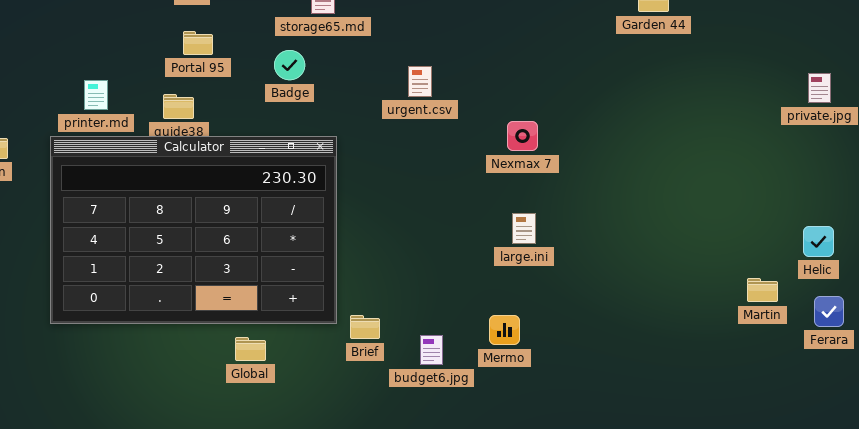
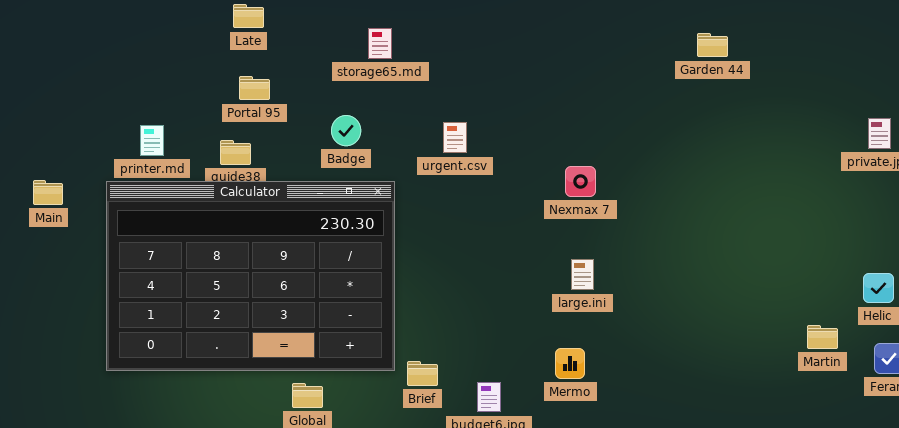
Badge: [274,50,305,80] -> [331,115,361,146], moved
urgent.csv: [408,66,432,97] -> [443,122,467,153], moved
Mermo: [489,315,520,345] -> [555,348,585,379], moved

